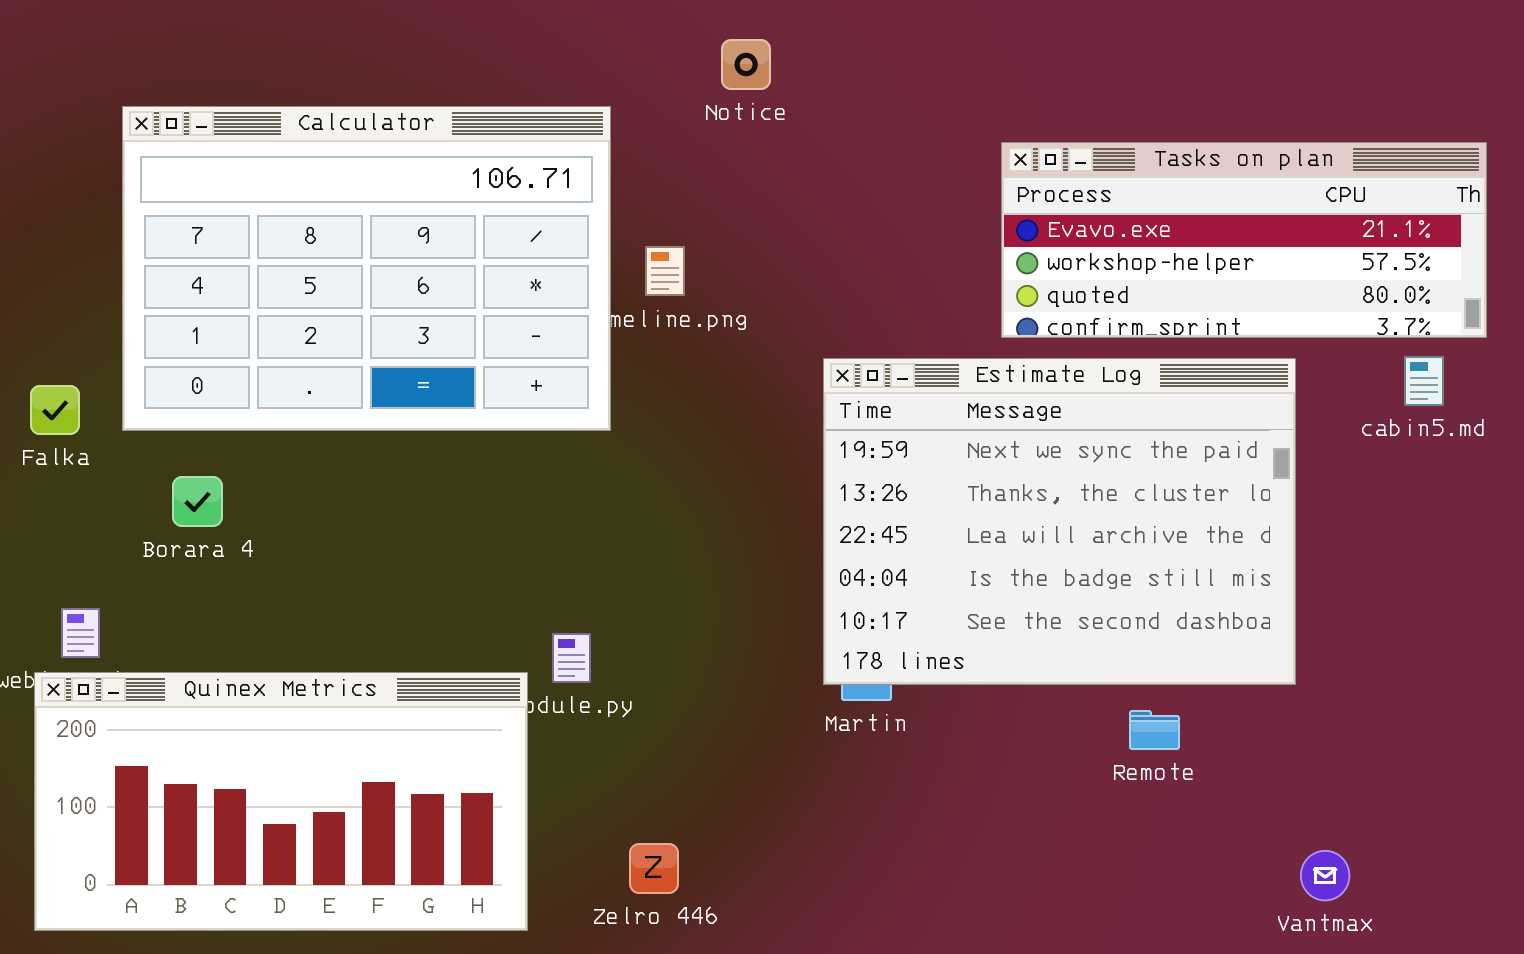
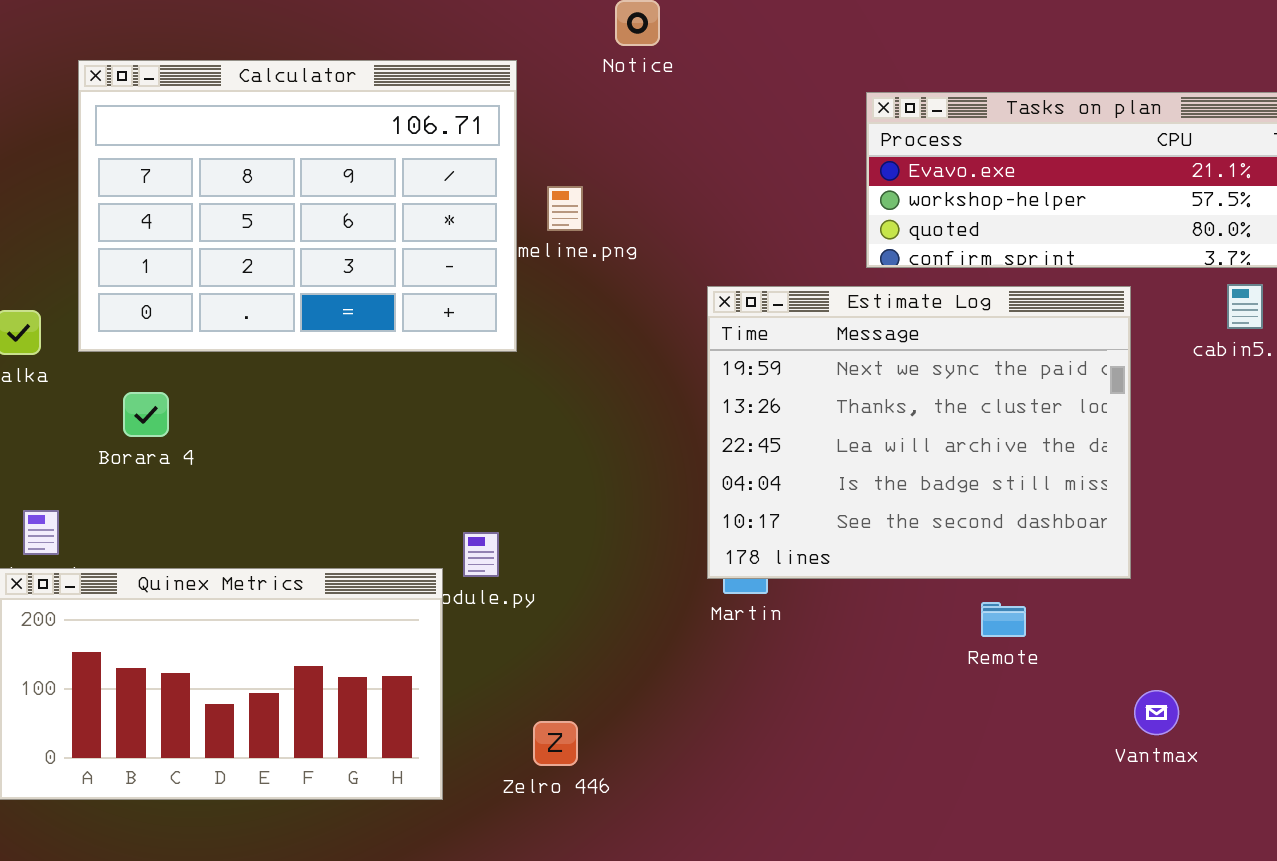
Vantmax: [1300,850,1350,901] -> [1134,690,1179,735], moved

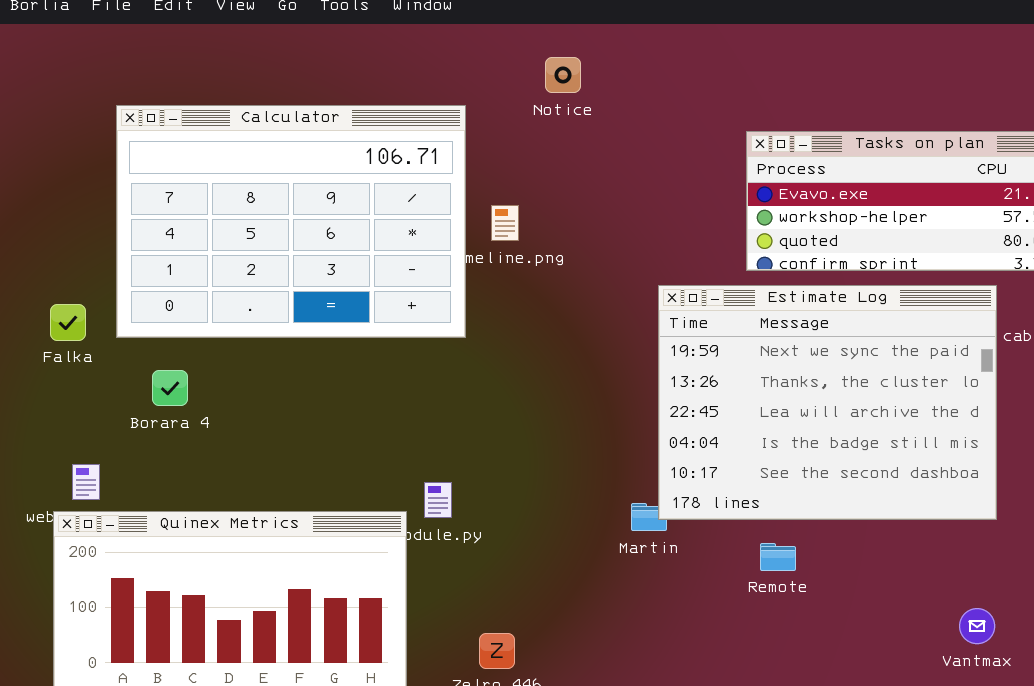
Estimate Log: [707,286,1131,579] -> [658,285,997,520], moved
Remote: [981,602,1026,637] -> [760,543,796,571], moved

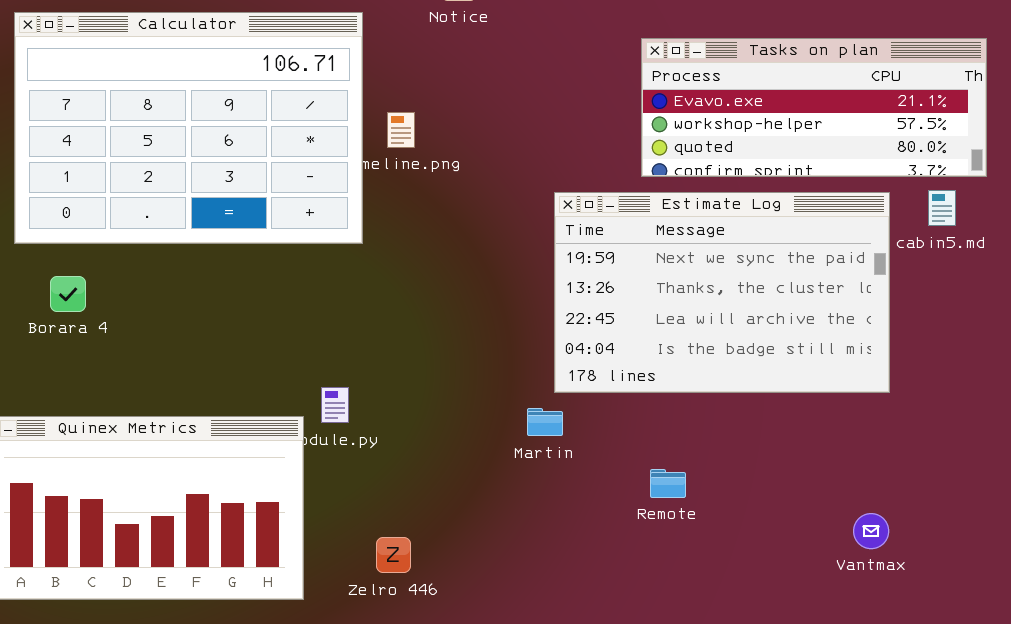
Estimate Log: [658,285,997,520] -> [554,192,890,393], resized
Remote: [760,543,796,571] -> [650,469,686,498], moved

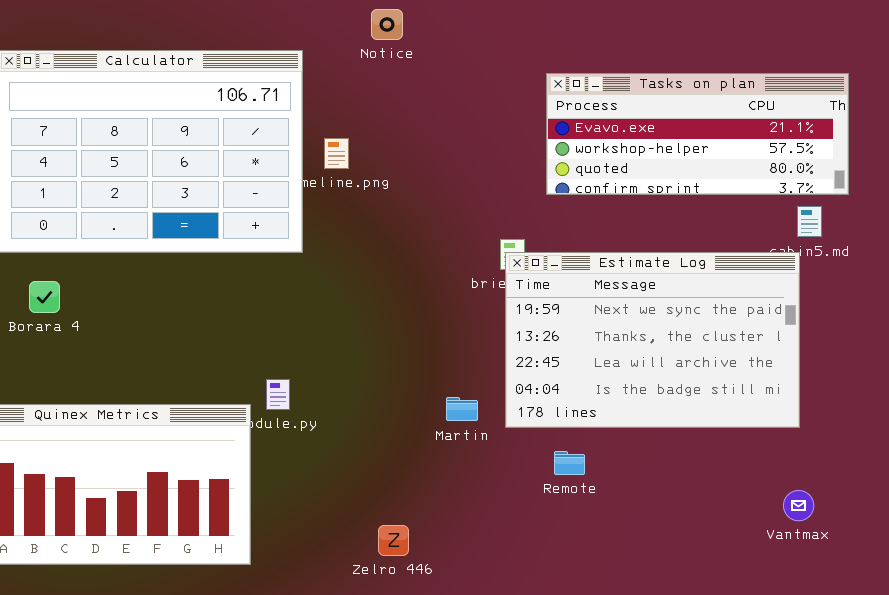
Estimate Log: [554,192,890,393] -> [505,252,800,428], moved
Vantmax: [853,513,889,549] -> [783,490,814,521], moved
Zelro 446: [376,537,411,573] -> [378,525,409,556], moved

